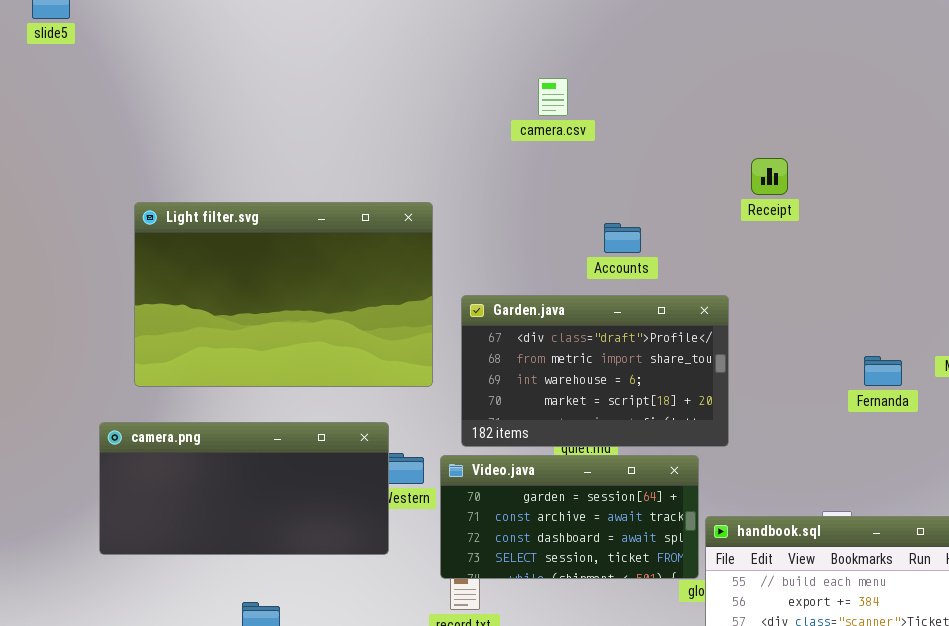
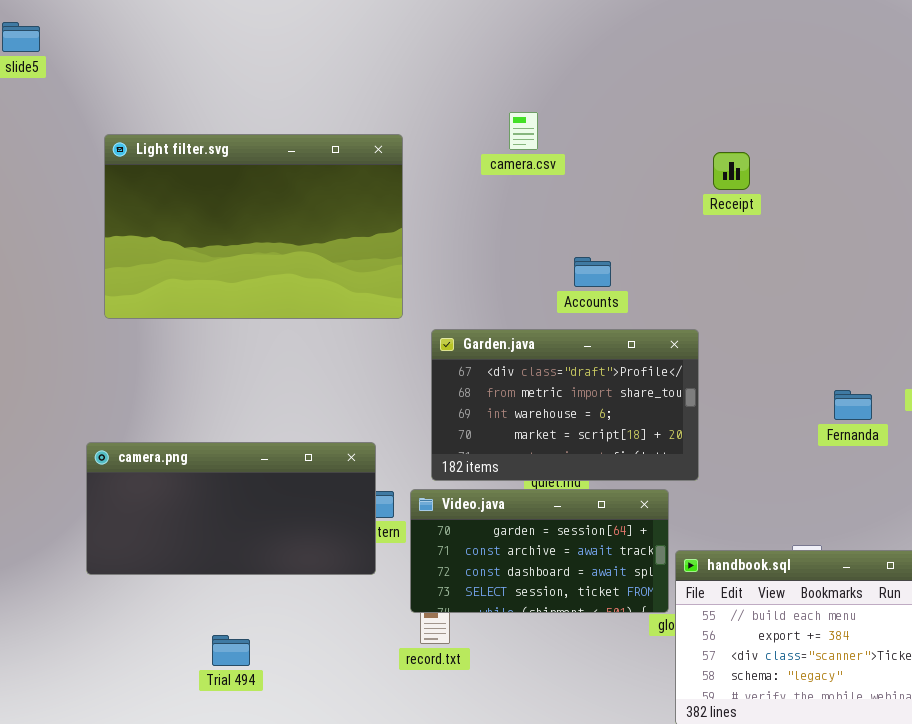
Receipt: [751,158,788,195] -> [713,152,750,190], moved
Light filter.svg: [134,202,433,387] -> [104,134,403,319], moved
camera.png: [99,422,389,555] -> [86,442,376,575], moved

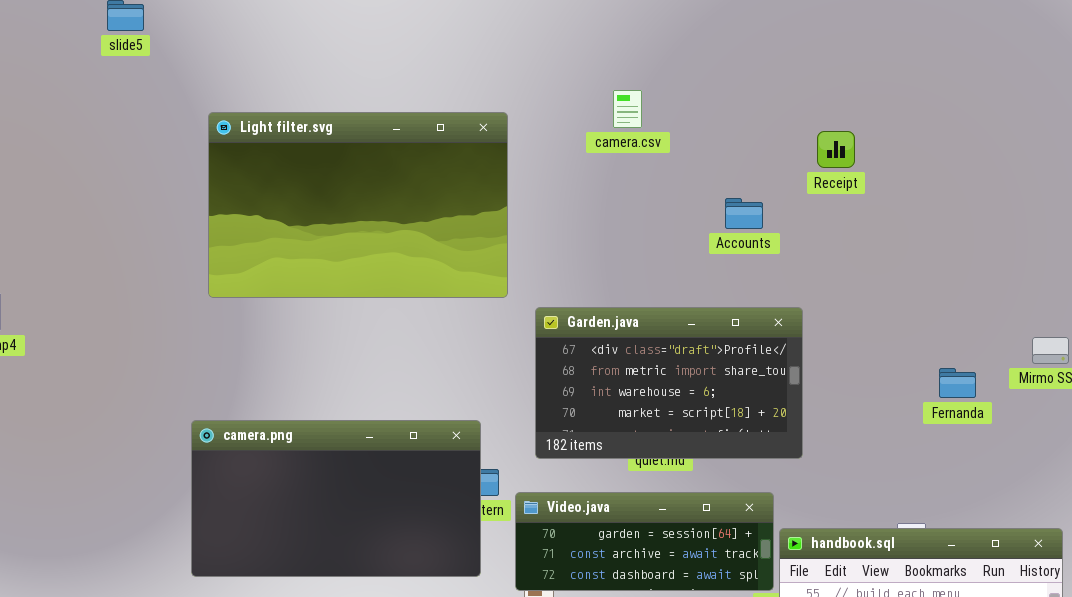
Accounts: [574,257,611,287] -> [725,198,763,229], moved
camera.png: [86,442,376,575] -> [191,420,481,577], resized
Video.java: [410,489,669,613] -> [515,492,774,591], resized

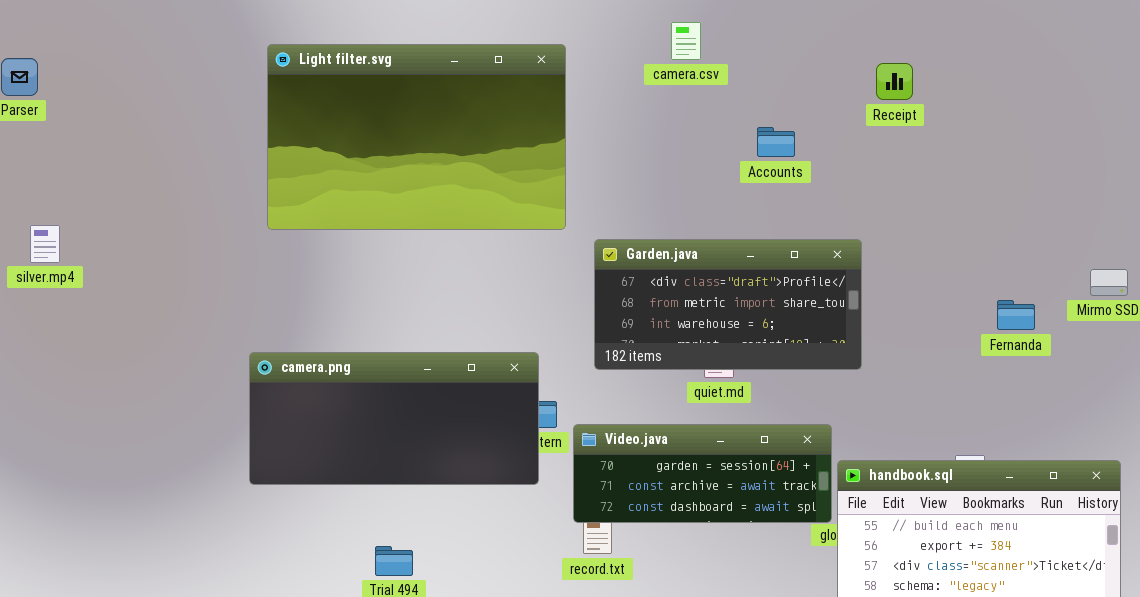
Accounts: [725,198,763,229] -> [757,127,795,157], moved
Garden.java: [535,307,803,459] -> [594,239,862,370], resized
camera.png: [191,420,481,577] -> [249,352,539,485], resized

